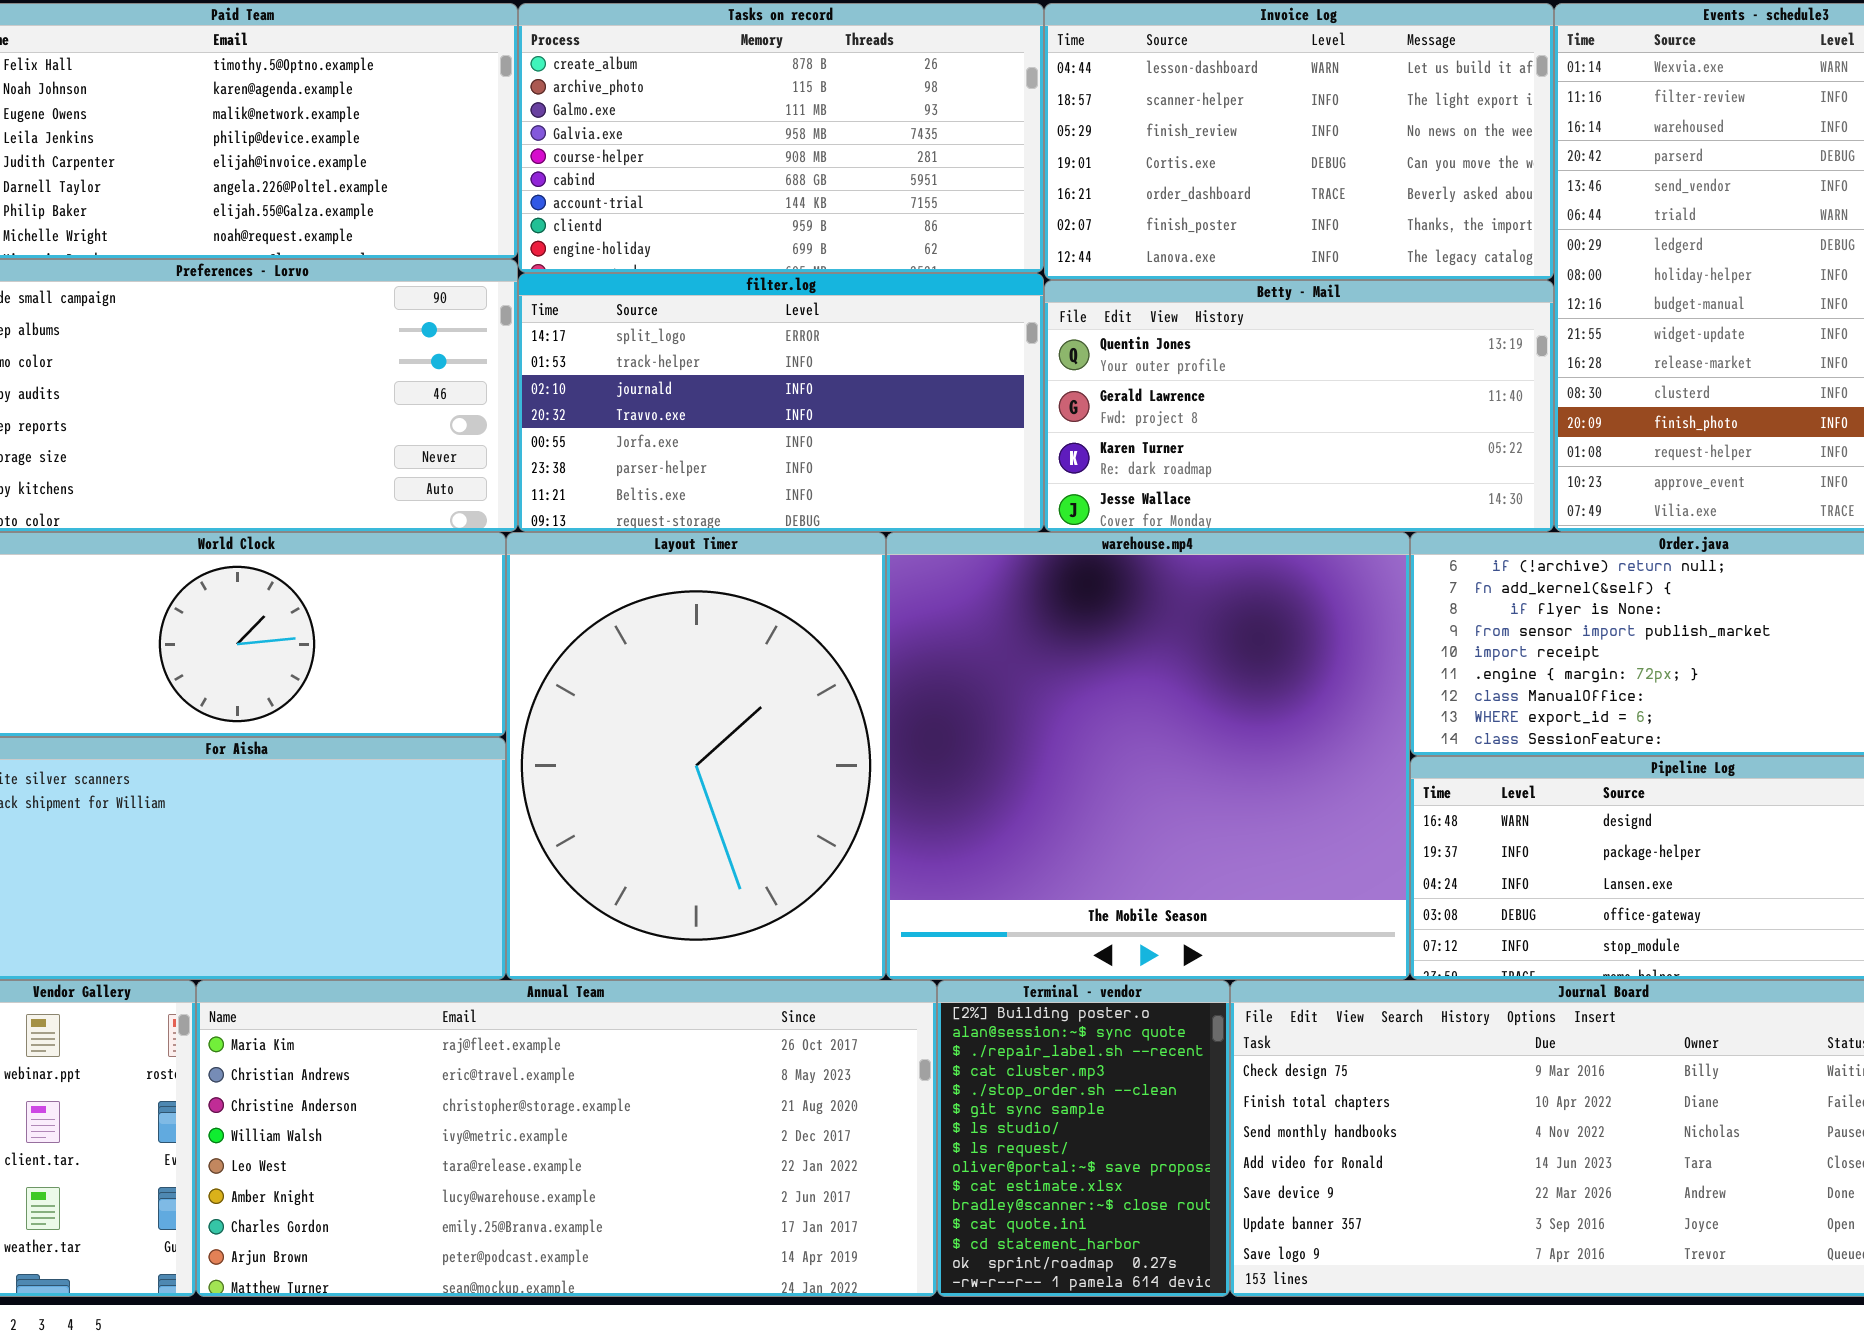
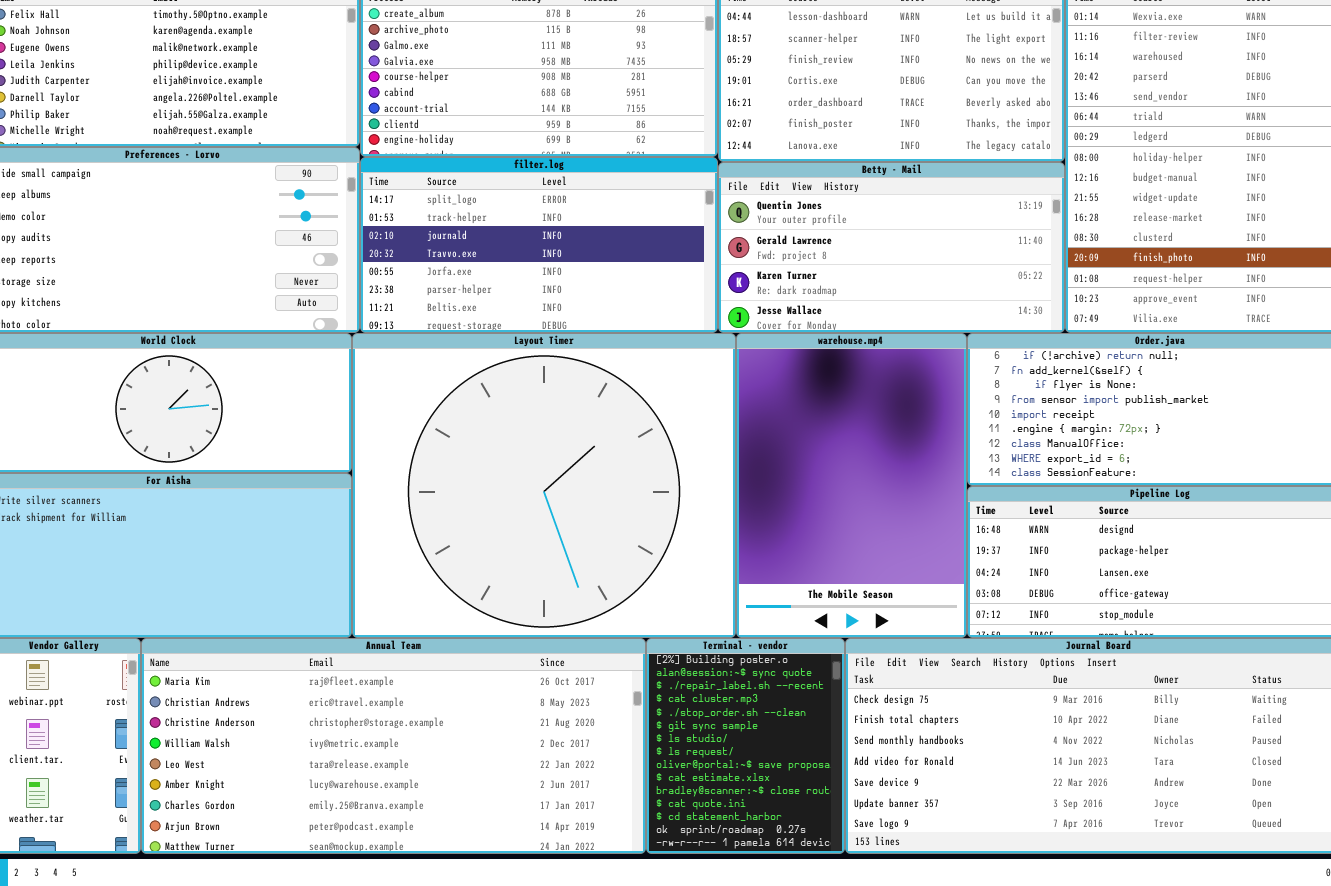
Layout Timer: [506,532,886,980] -> [352,333,736,638], resized
warehouse.mp4: [886,532,1410,980] -> [736,333,967,638], resized

